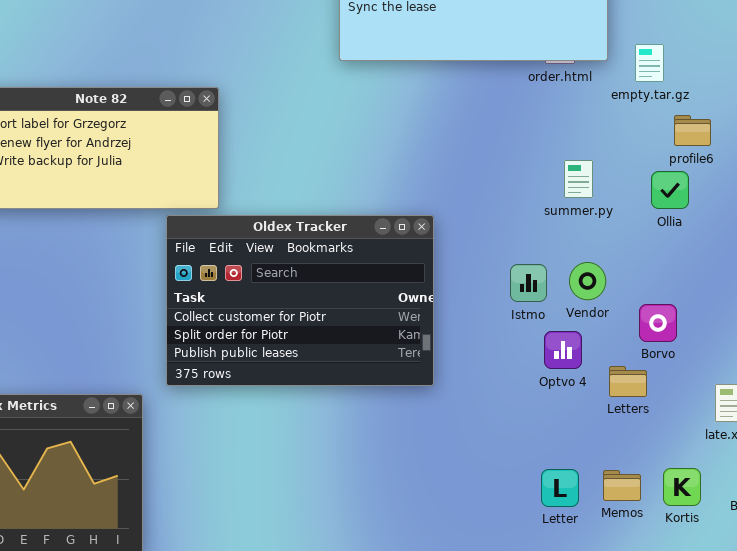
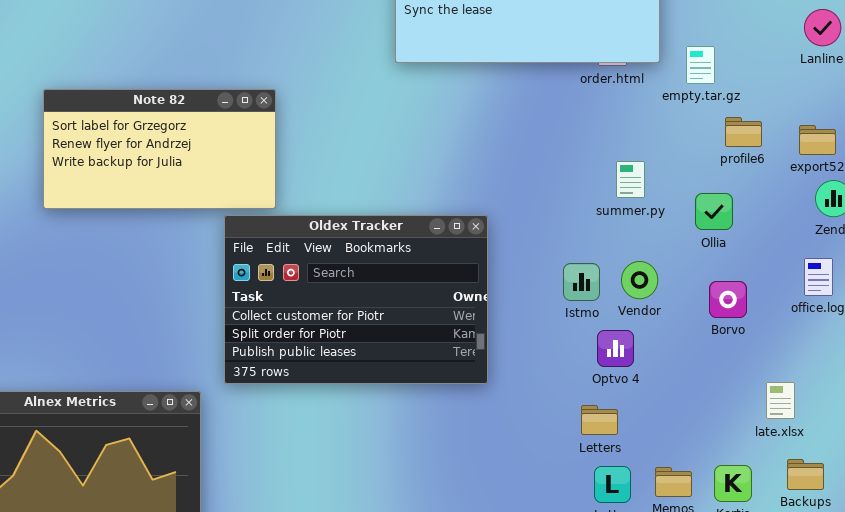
Ollia: [651,171,689,209] -> [695,193,733,230], moved
Borvo: [639,304,677,342] -> [709,281,747,318], moved
Letters: [609,366,647,397] -> [581,405,618,435], moved

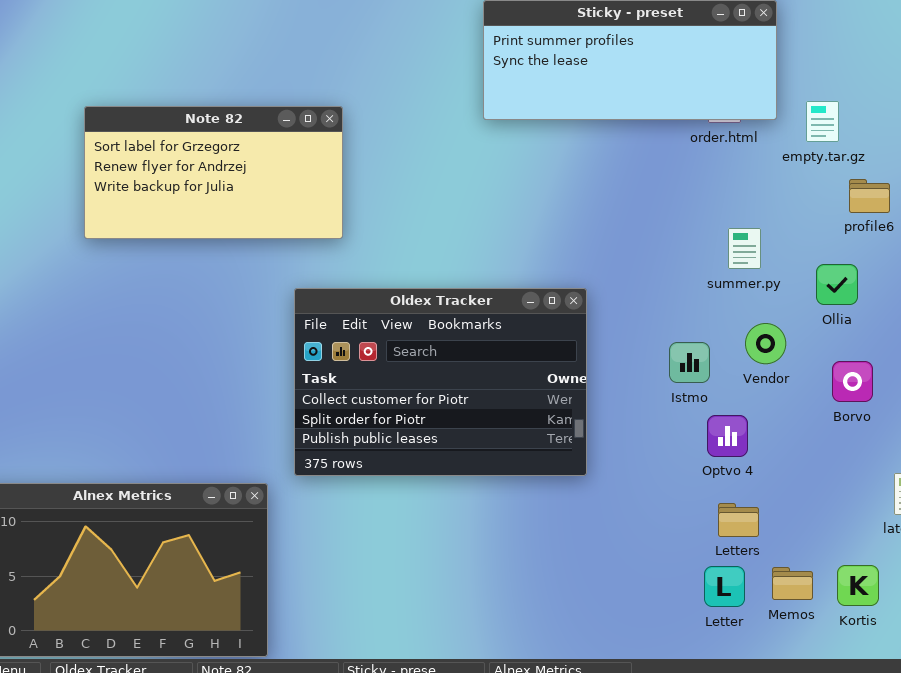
Note 82: [43,89,276,209] -> [84,106,343,239], moved
Vendor: [621,261,658,299] -> [745,323,786,364], moved
Letters: [581,405,618,435] -> [718,503,759,537], moved

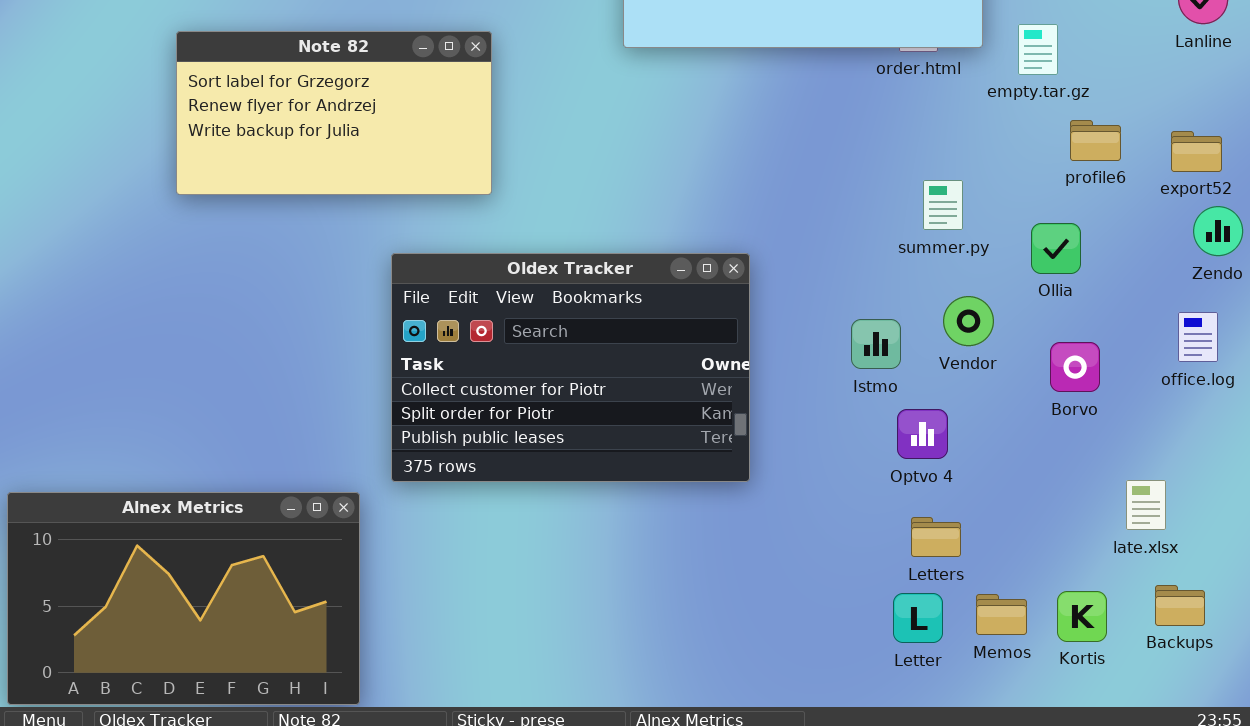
Note 82: [84,106,343,239] -> [176,31,492,195], moved

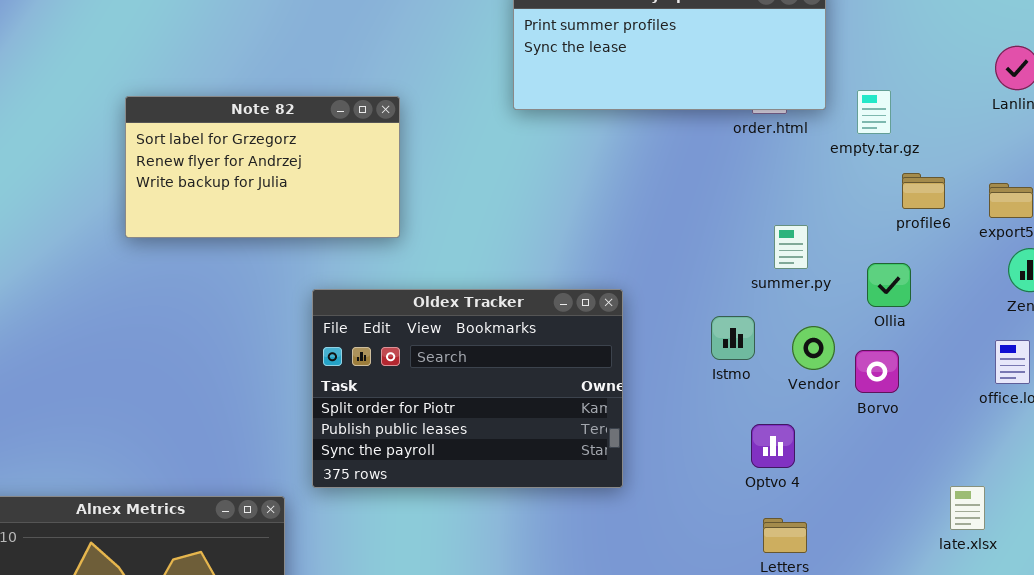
Oldex Tracker: [391,253,750,482] -> [312,289,623,488], scrolled down 1 row
Istmo: [851,319,901,369] -> [711,316,755,360], moved
Borvo: [1050,342,1100,392] -> [855,350,899,393], moved

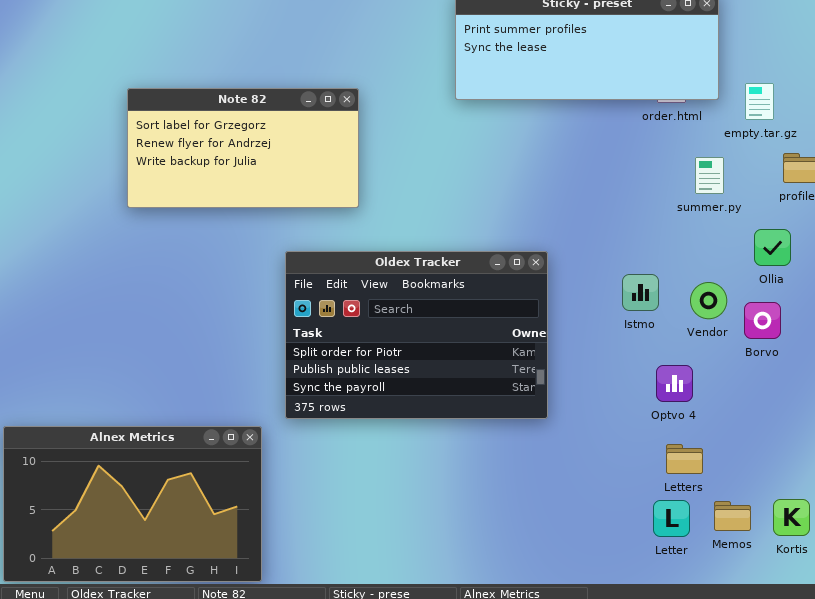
summer.py: [774,225,808,269] -> [695,157,724,194], moved

